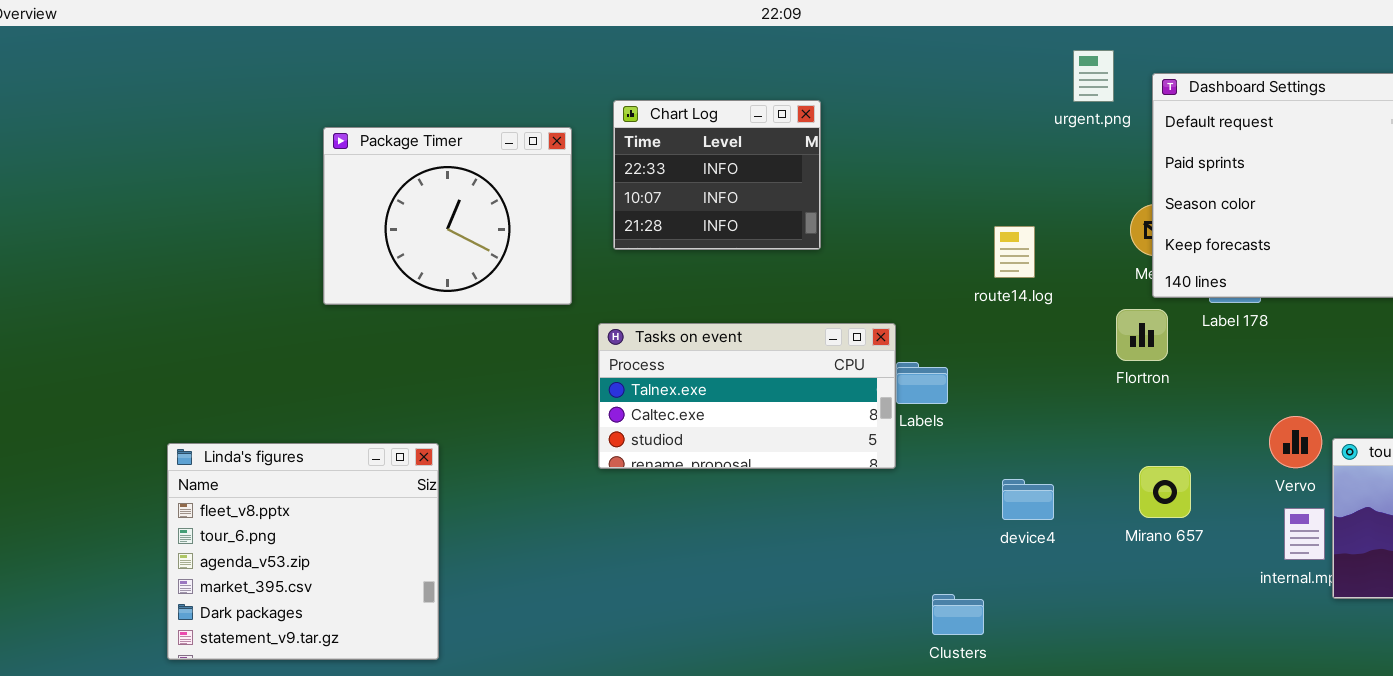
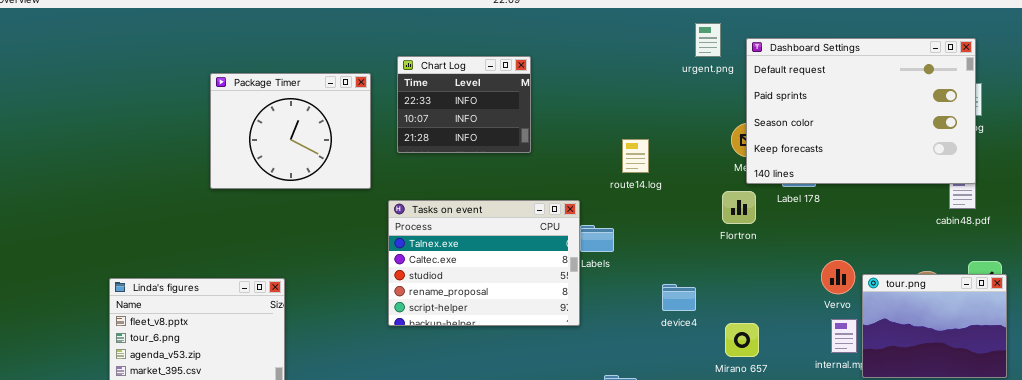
route14.log: [994,226,1035,278] -> [622,139,649,173], moved
Tasks on event: [598,323,896,469] -> [388,200,580,326], resized
Mirano 657: [1139,466,1191,518] -> [725,323,759,357], moved
device4: [1002,479,1054,520] -> [662,284,696,311], moved

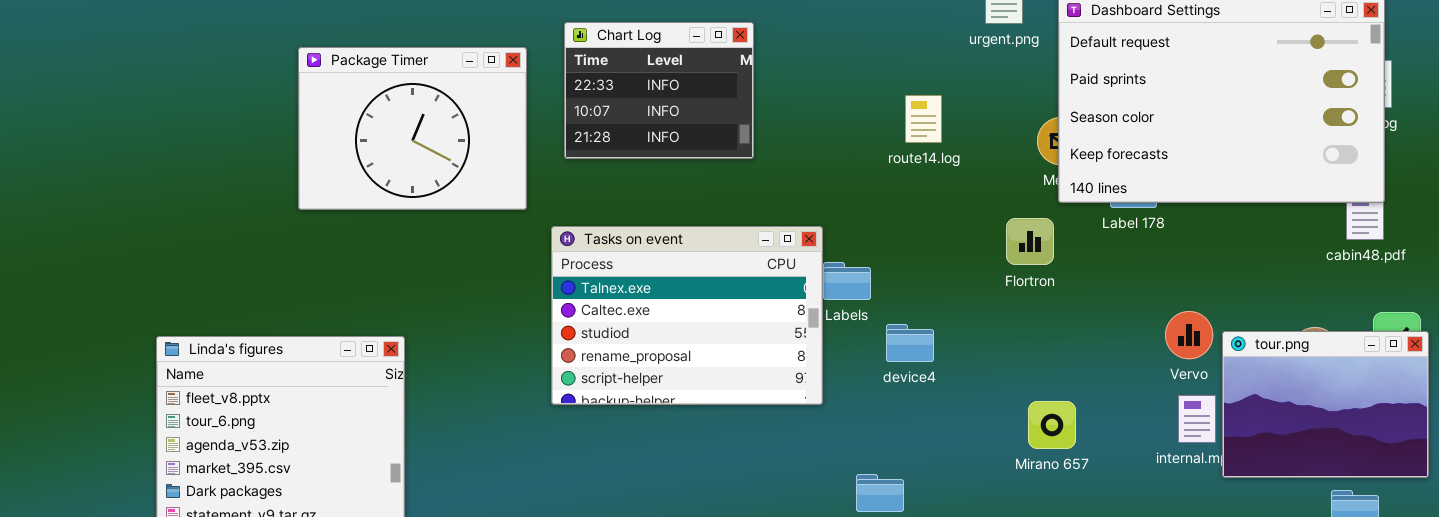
route14.log: [622,139,649,173] -> [905,95,942,143], moved
Flortron: [722,191,756,224] -> [1006,218,1054,265], moved
device4: [662,284,696,311] -> [886,324,934,362], moved

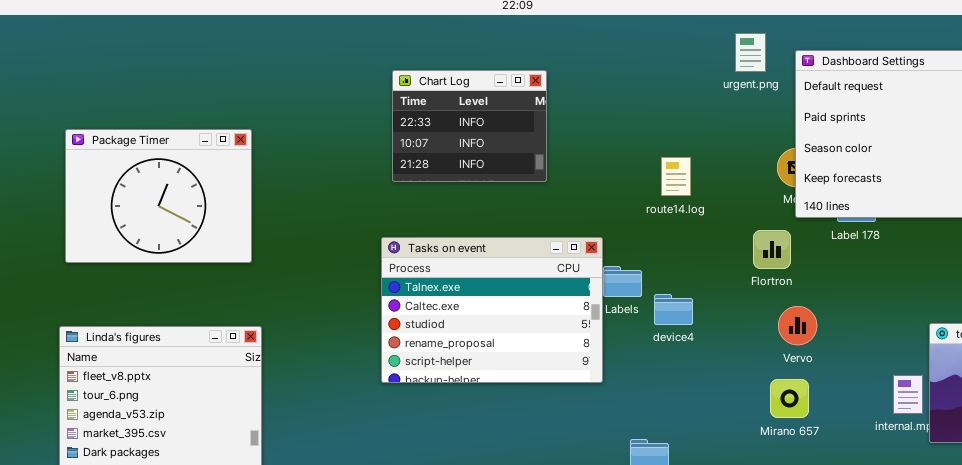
Package Timer: [298,47,527,210] -> [65,129,252,263], moved
route14.log: [905,95,942,143] -> [661,157,691,196], moved
Vervo: [1165,311,1213,359] -> [778,306,817,345], moved
device4: [886,324,934,362] -> [654,294,693,325], moved

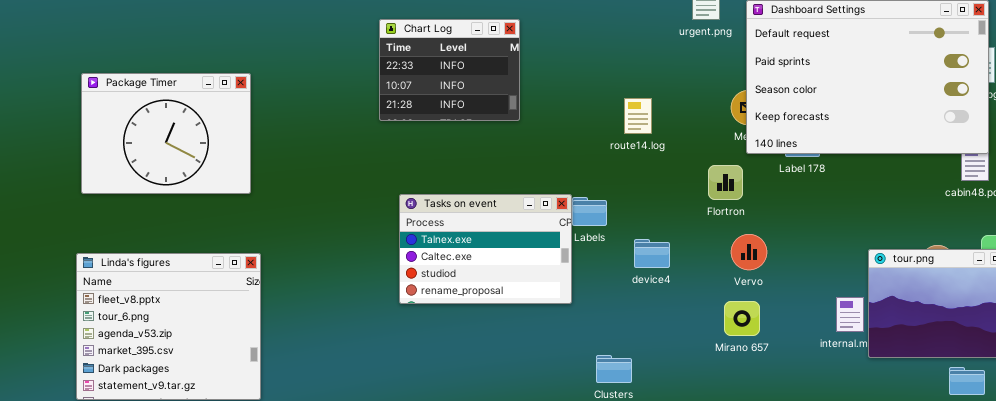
Tasks on event: [381,237,603,383] -> [399,194,572,304], resized
device4: [654,294,693,325] -> [634,239,670,268], moved

